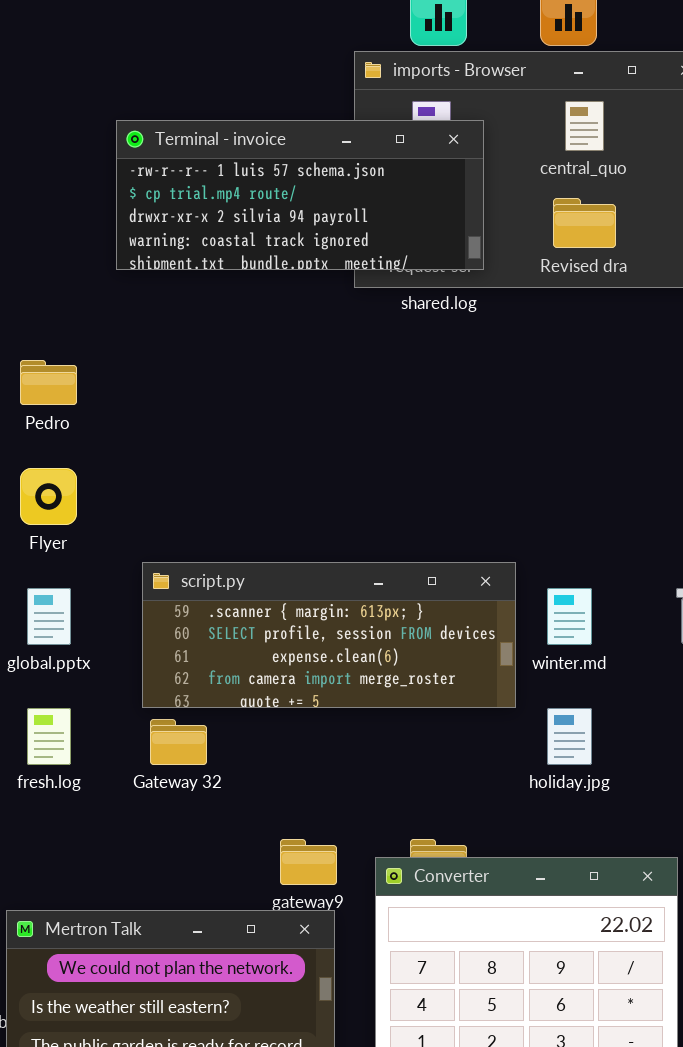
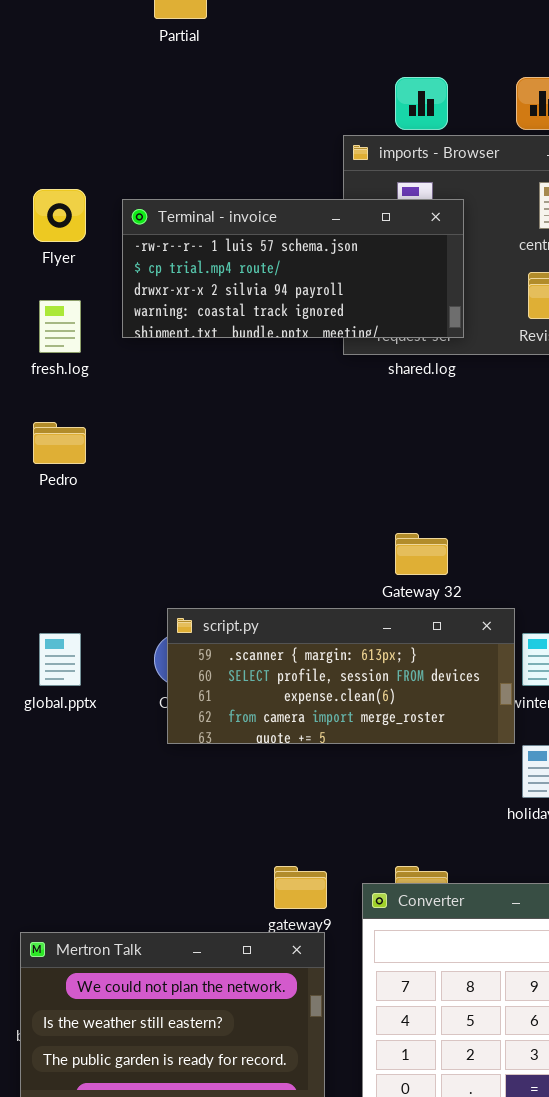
Flyer: [20,468,77,525] -> [33,189,86,242], moved
script.py: [142,562,516,708] -> [167,608,515,744], moved
fresh.log: [27,708,71,765] -> [39,300,81,353], moved
Gateway 32: [150,719,207,765] -> [395,533,448,575], moved

